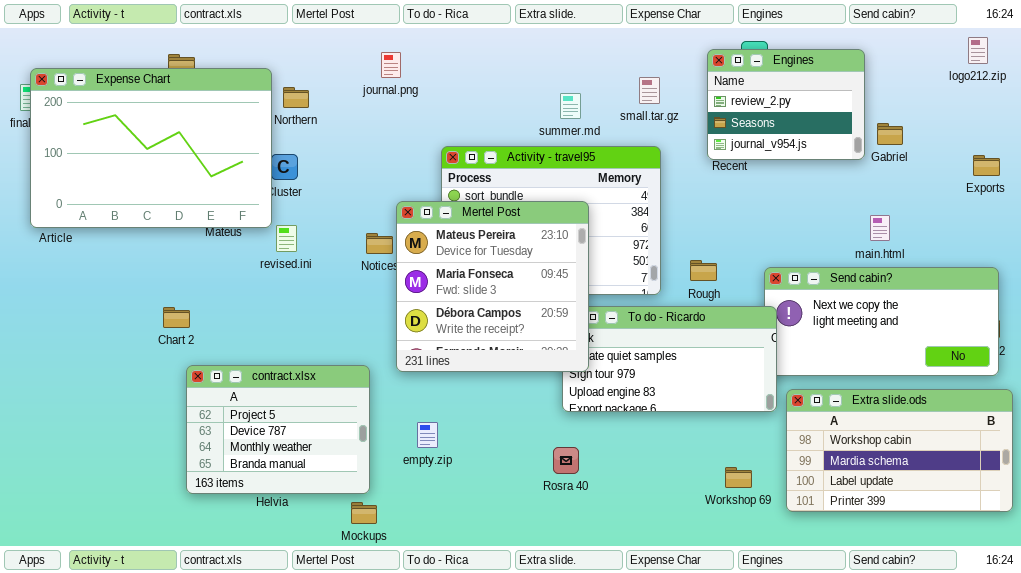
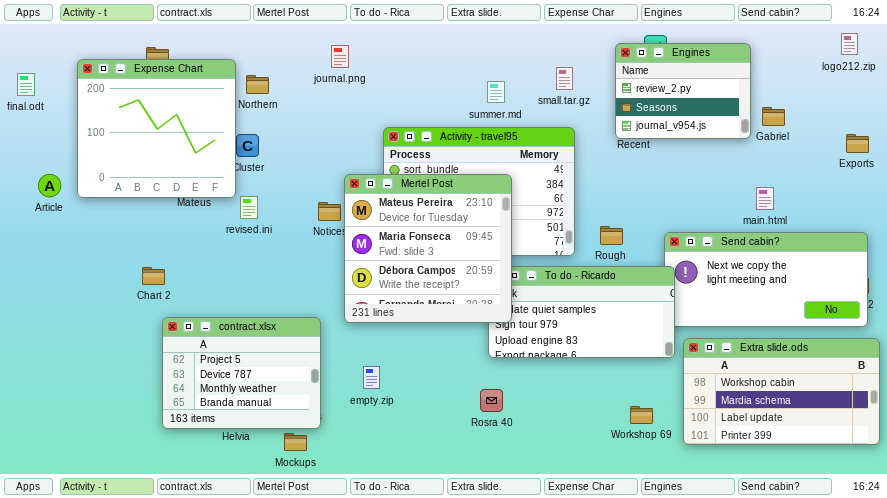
Expense Chart: [30,68,272,228] -> [77,59,236,198], resized
Mockups: [351,502,377,524] -> [284,433,307,451], moved

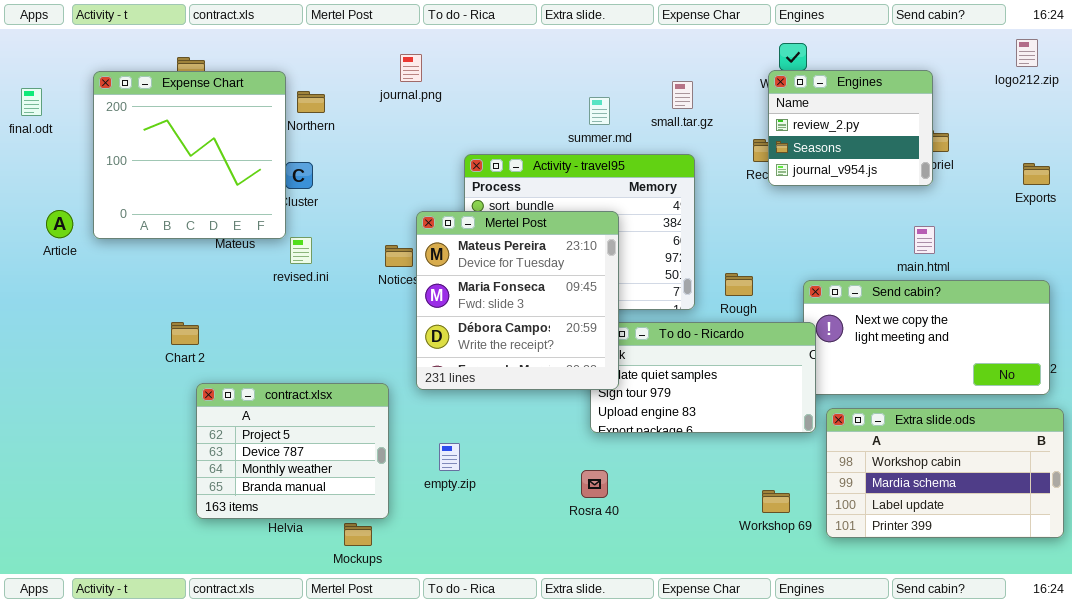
Engines: [615,43,751,139] -> [768,70,933,186], moved

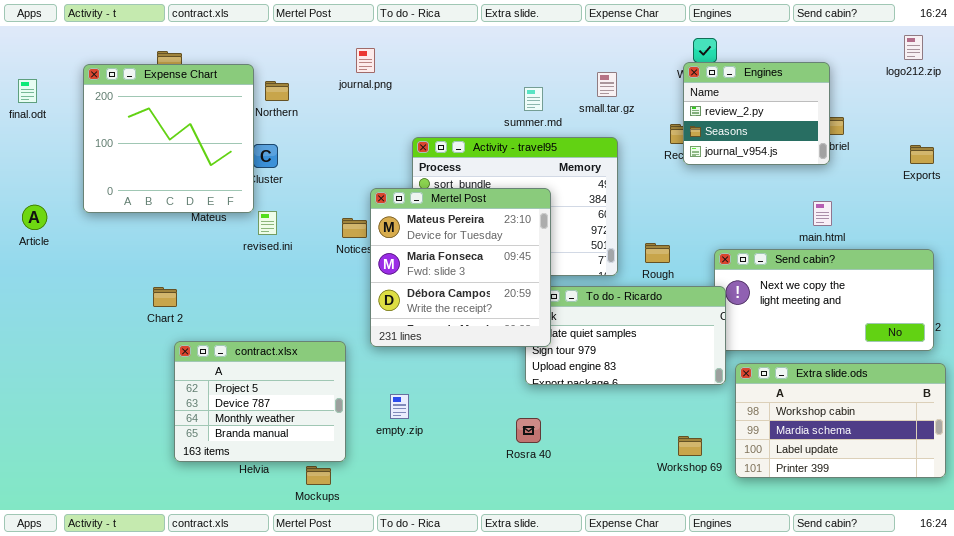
Article: [46,210,73,238] -> [22,205,47,230], moved

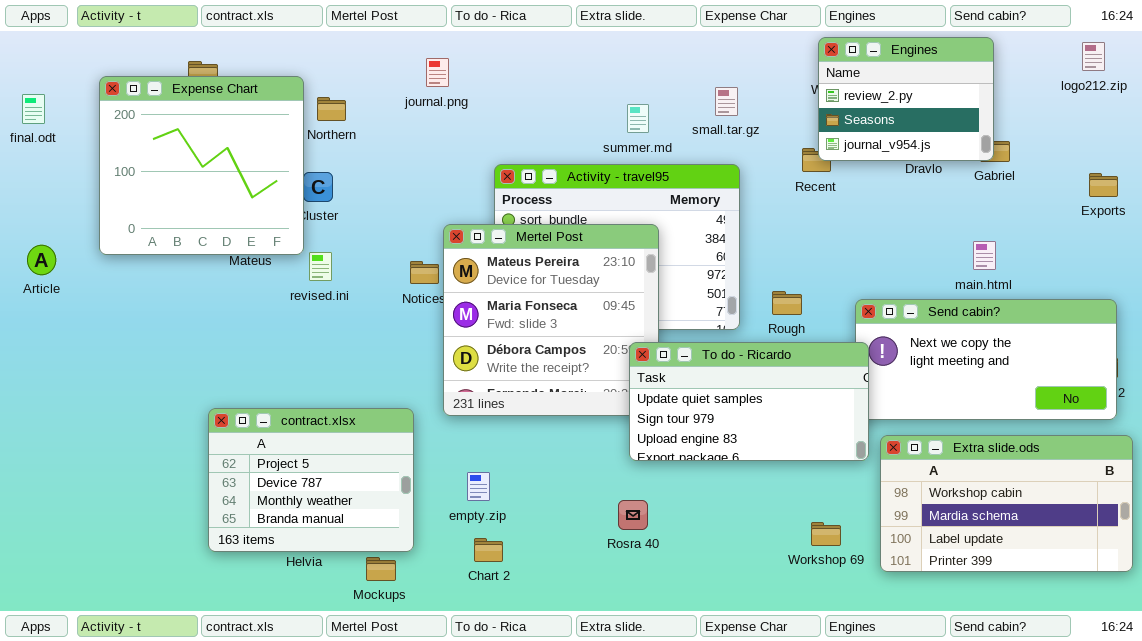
Engines: [683,62,830,165] -> [818,37,994,161], moved
To do - Ricardo: [525,286,726,385] -> [629,342,869,461], raised
Chart 2: [153,287,177,307] -> [474,538,503,562], moved

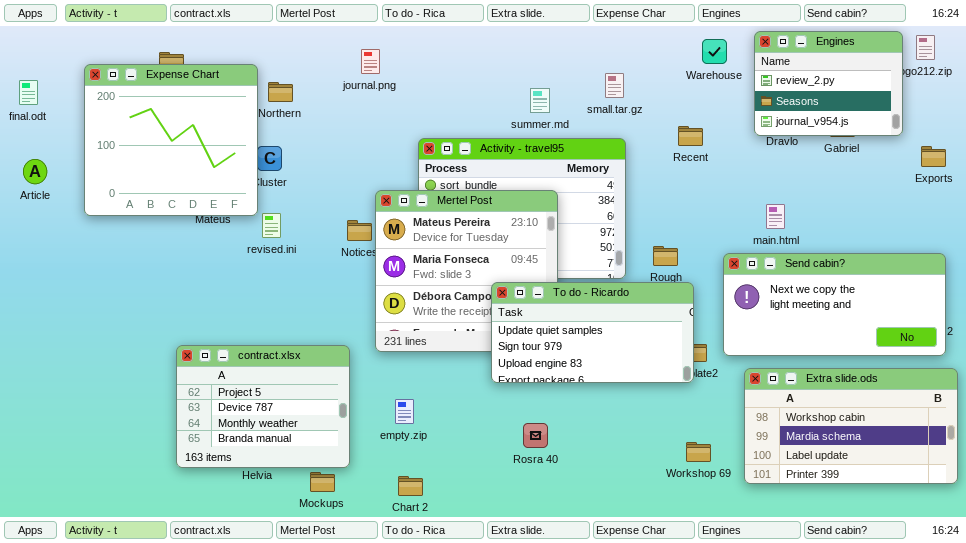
Engines: [818,37,994,161] -> [754,31,903,136], moved
main.html: [973,241,996,270] -> [766,204,785,229], moved
Article: [27,245,56,275] -> [23,159,47,184], moved
To do - Ricardo: [629,342,869,461] -> [491,282,694,383], moved
Chart 2: [474,538,503,562] -> [398,476,423,496], moved

